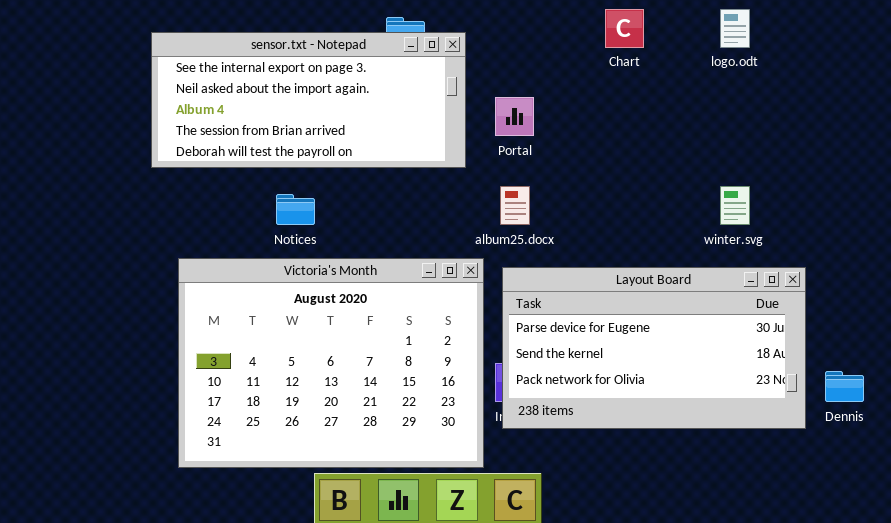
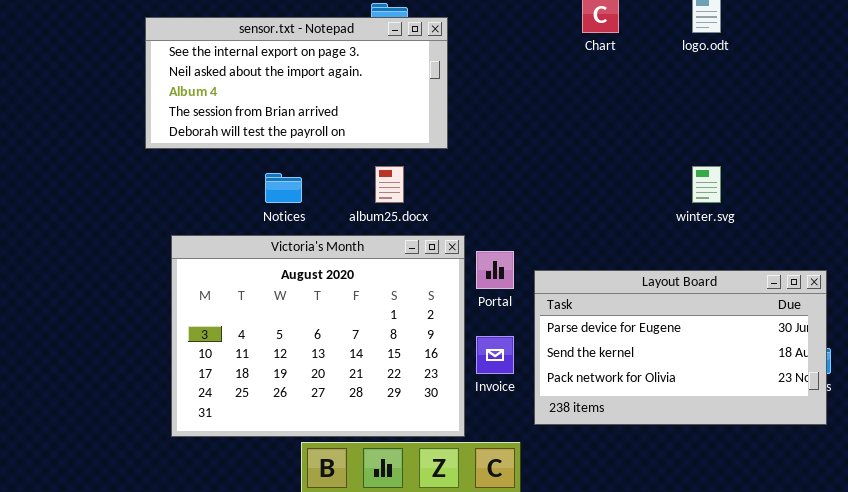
Portal: [495,97,534,136] -> [476,251,514,289], moved
album25.docx: [500,186,530,225] -> [375,166,404,203], moved
Layout Board: [502,267,806,429] -> [534,270,827,425], moved

